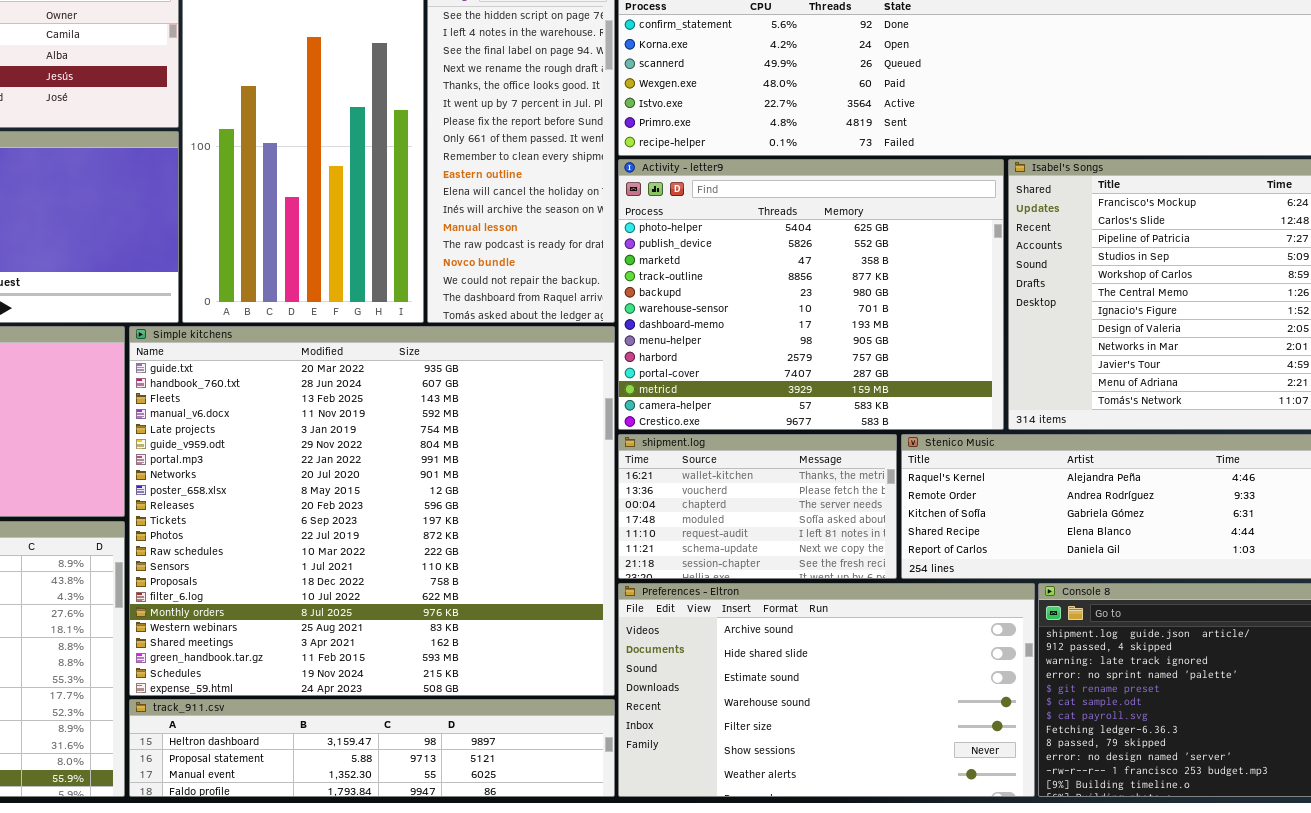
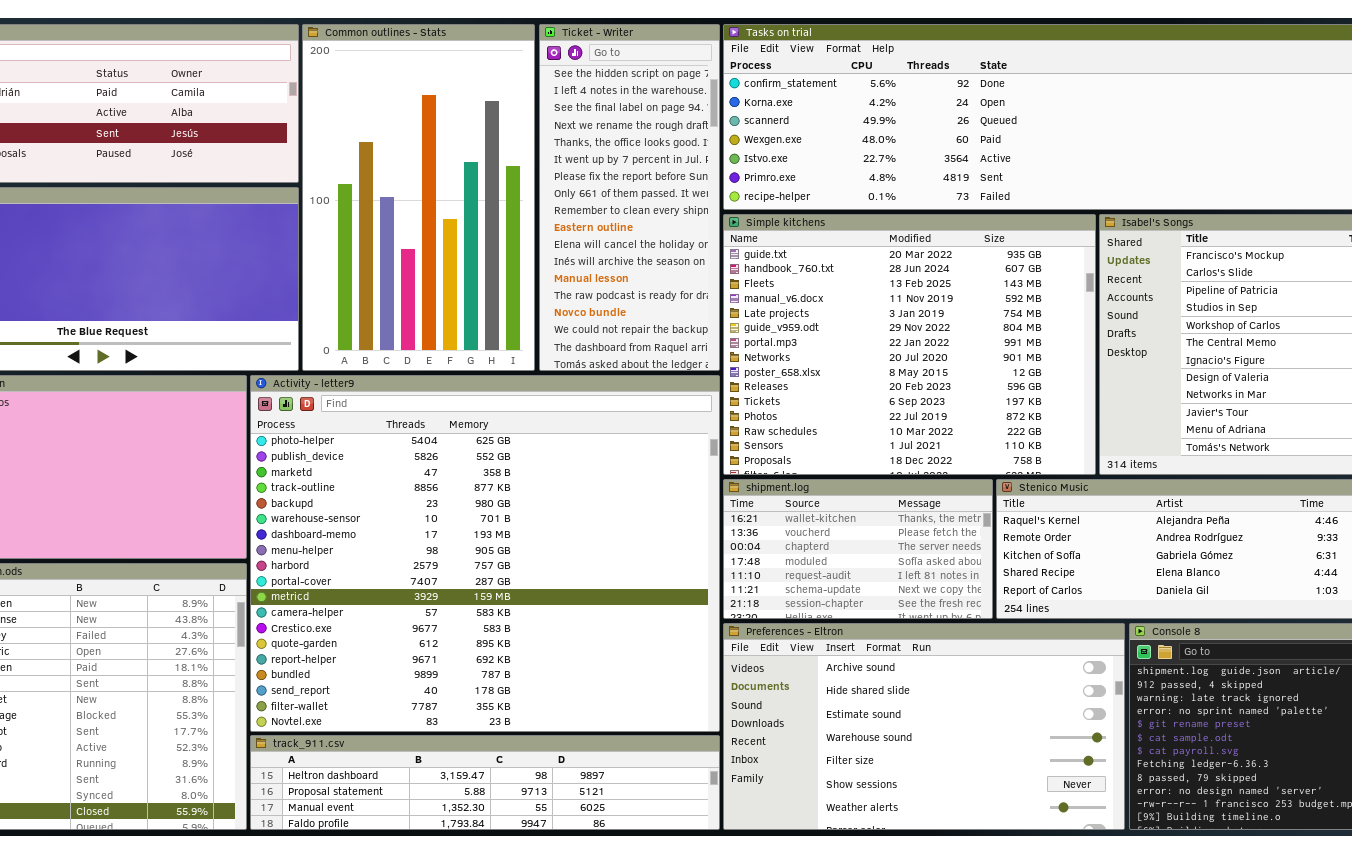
Activity - letter9: [618,159,1004,430] -> [250,375,720,732], moved, resized
Simple kitchens: [129,326,615,696] -> [723,214,1096,475], moved, resized

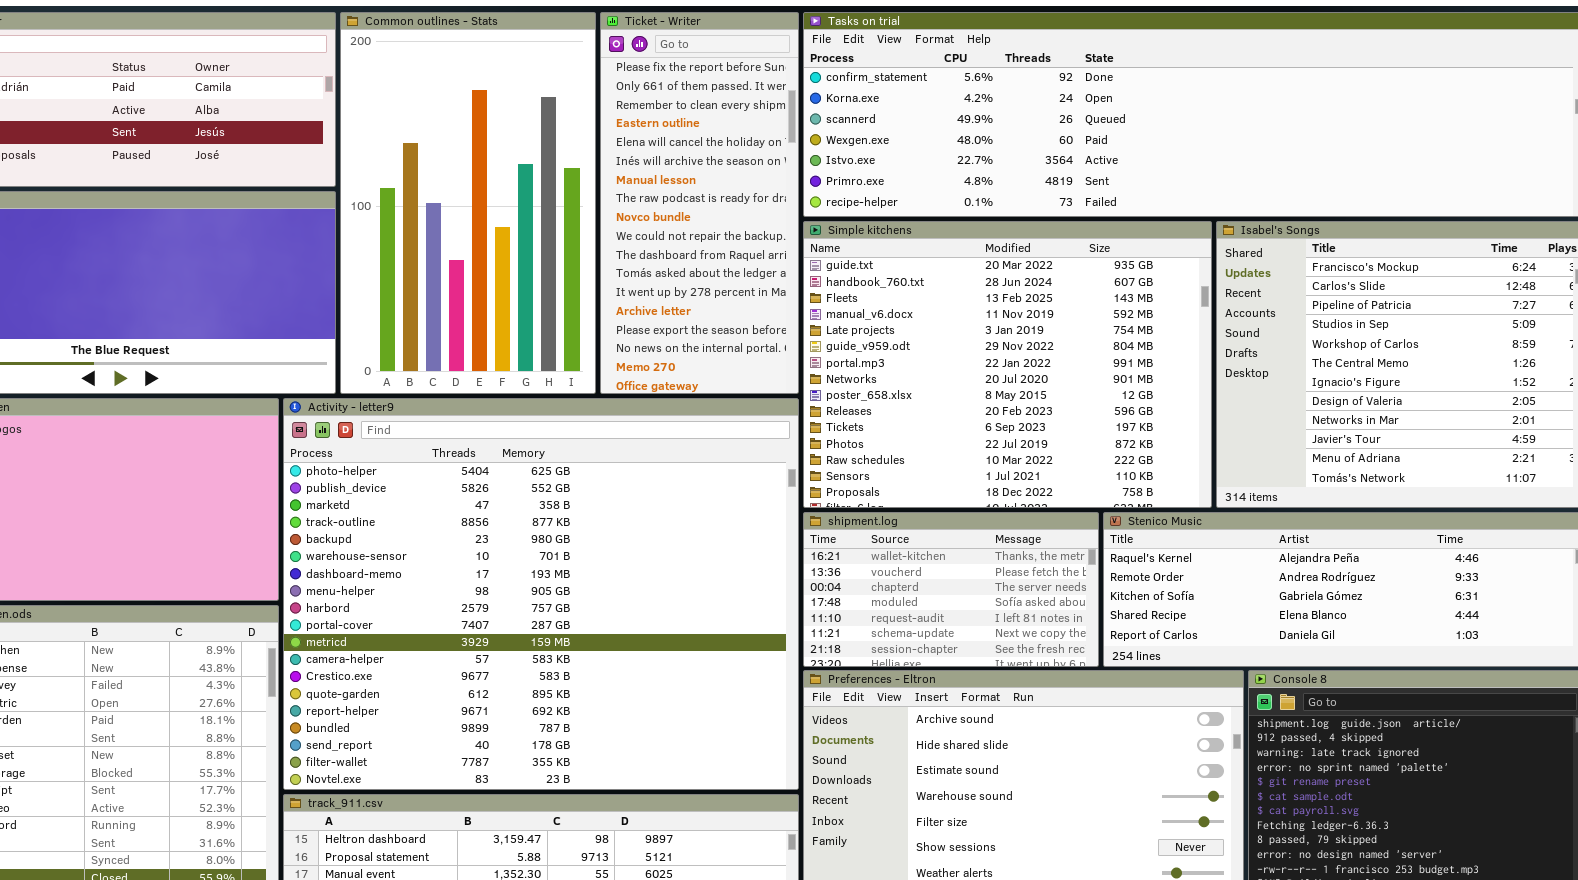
Ticket - Writer: [539,24,720,371] -> [600,12,799,394], scrolled down 6 rows

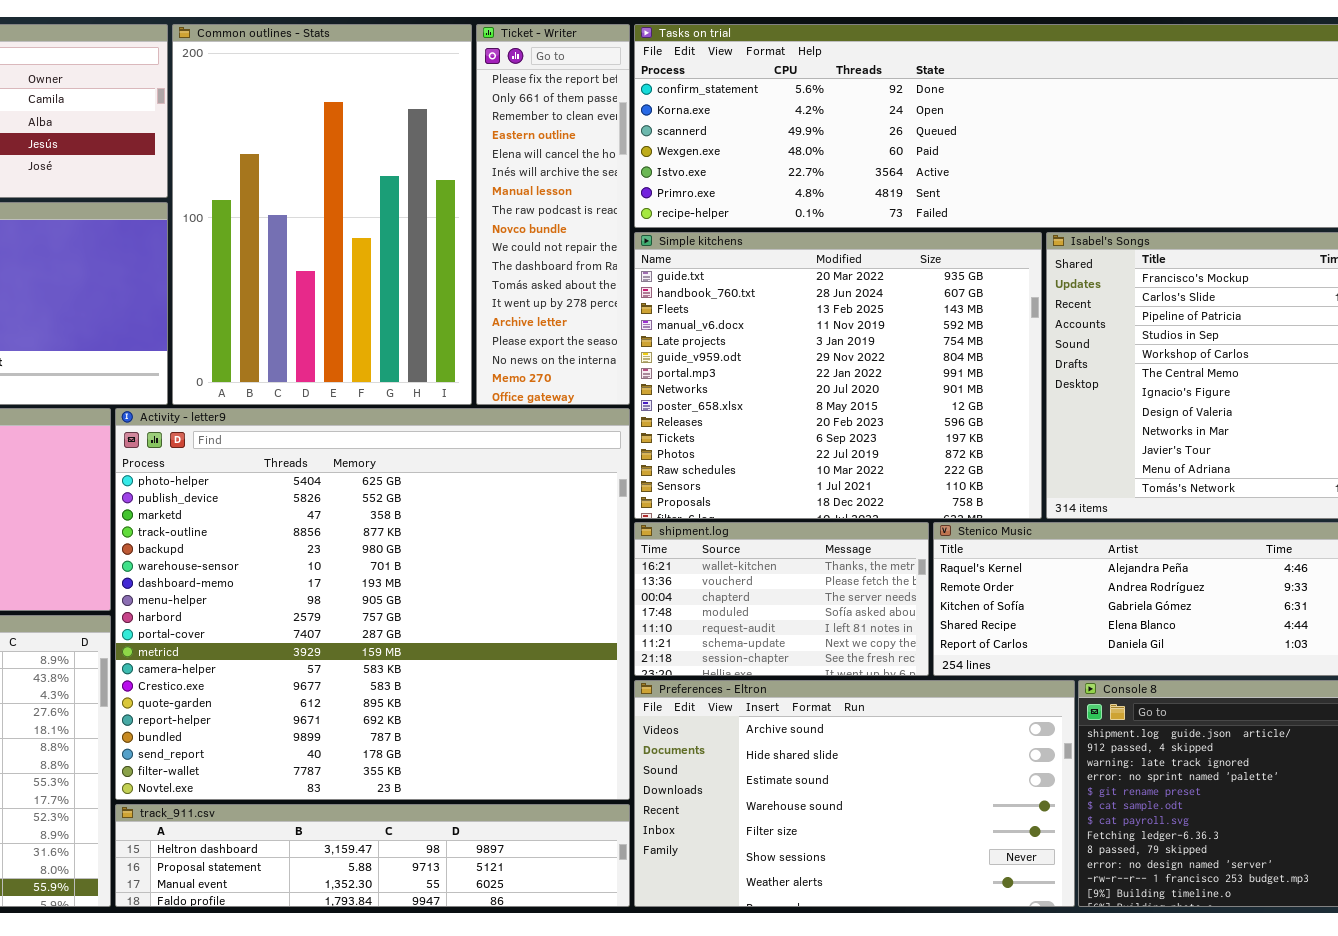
Common outlines - Stats: [340,12,596,394] -> [172,24,472,405], resized
Ticket - Writer: [600,12,799,394] -> [476,24,630,405], resized

